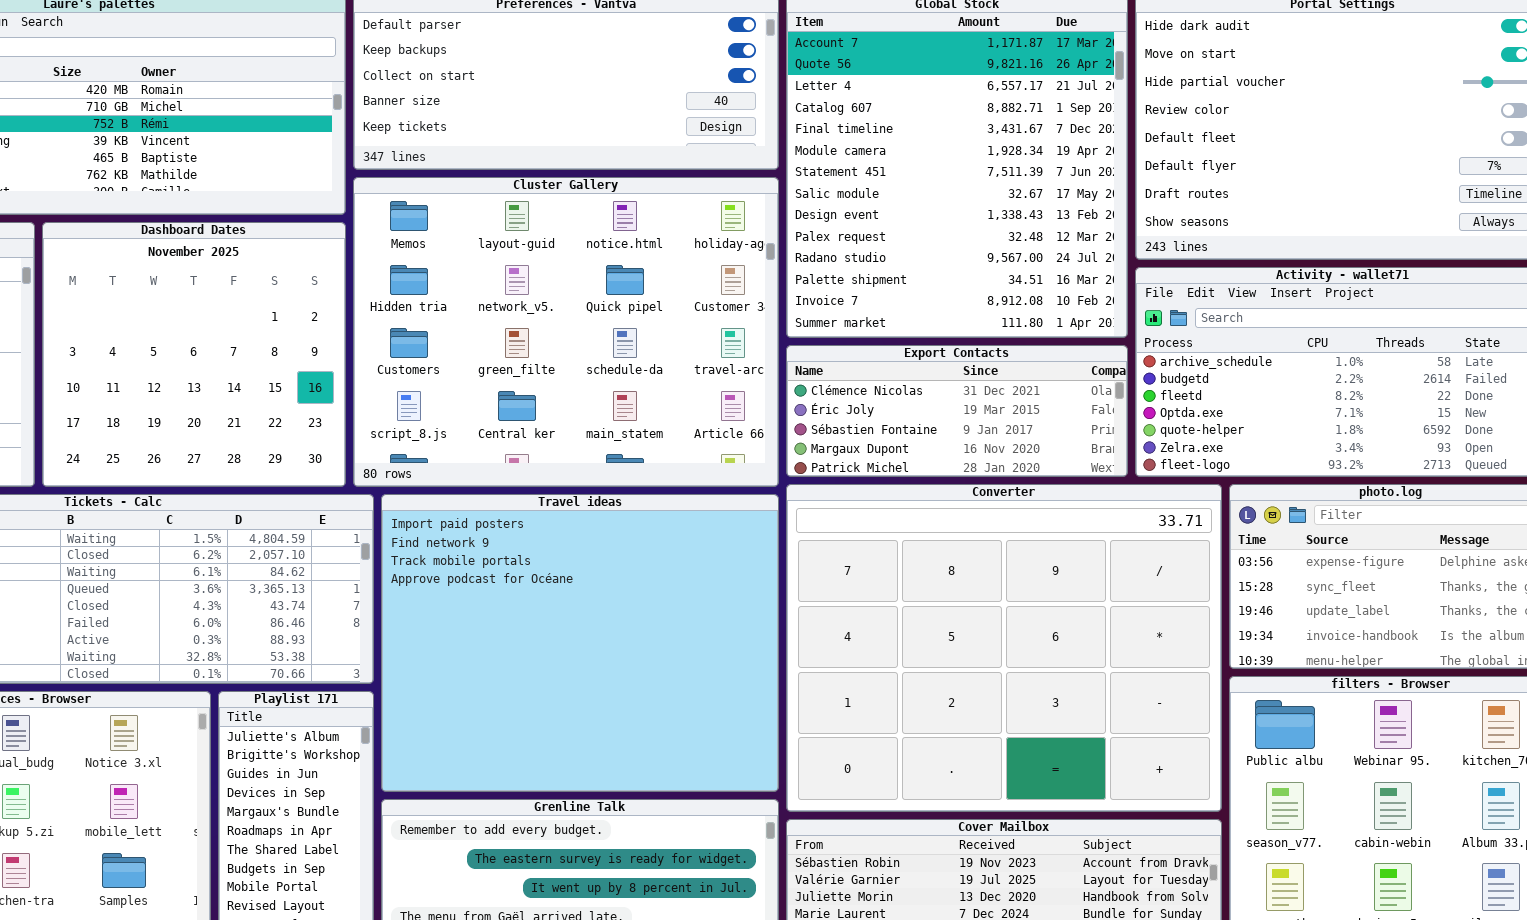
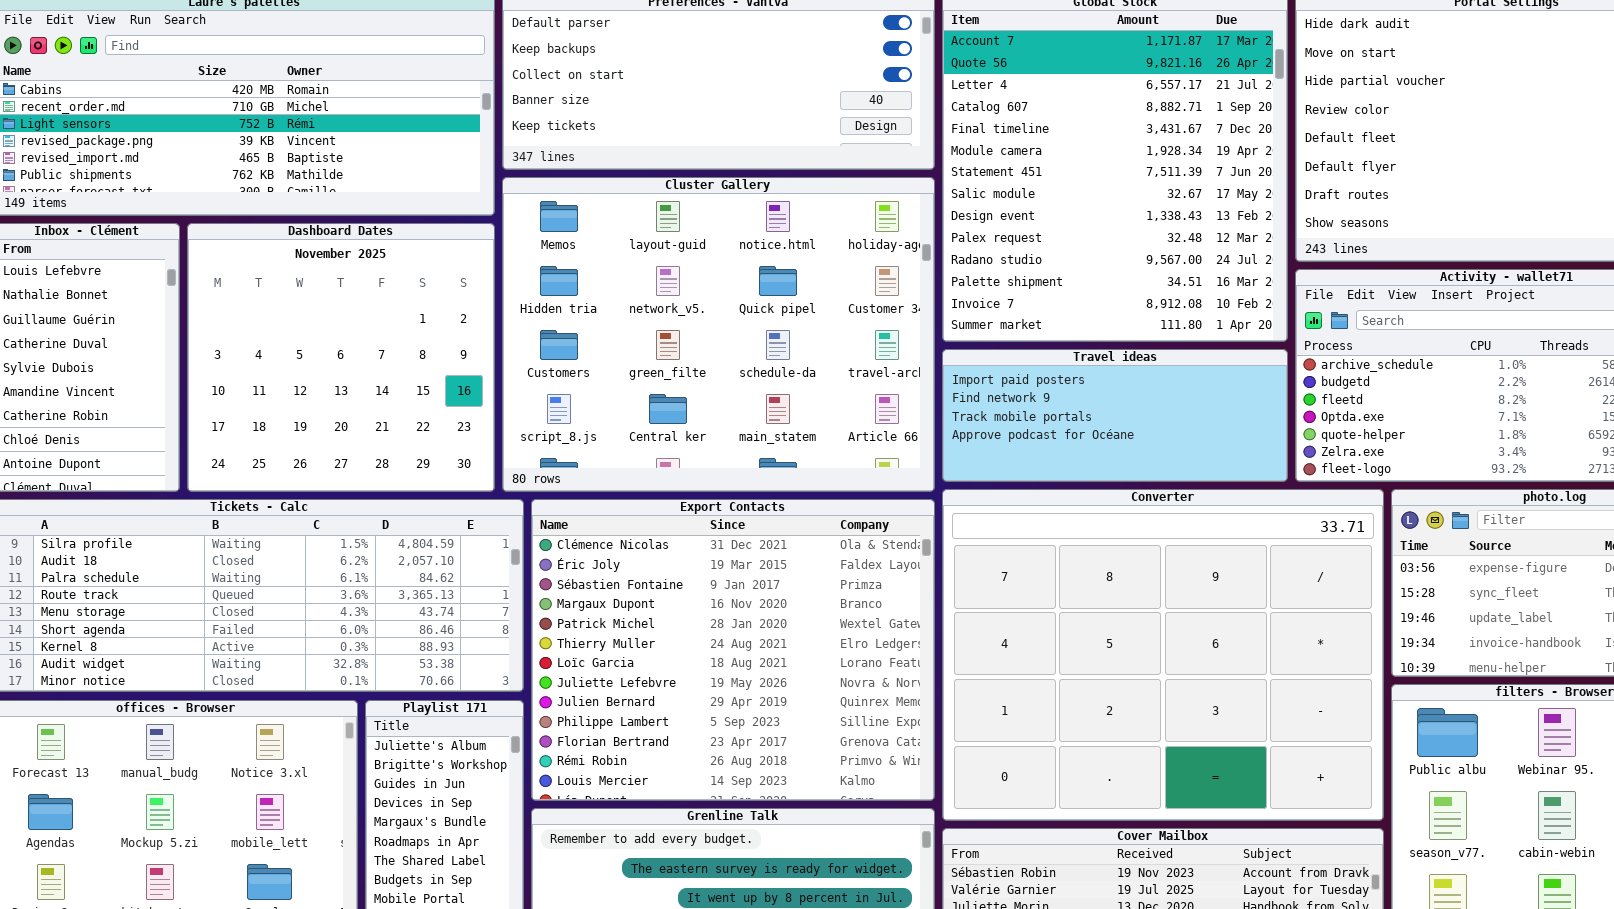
Export Contacts: [786,345,1128,477] -> [531,499,935,801], moved, resized
Travel ideas: [381,494,779,792] -> [942,349,1288,482], moved, resized

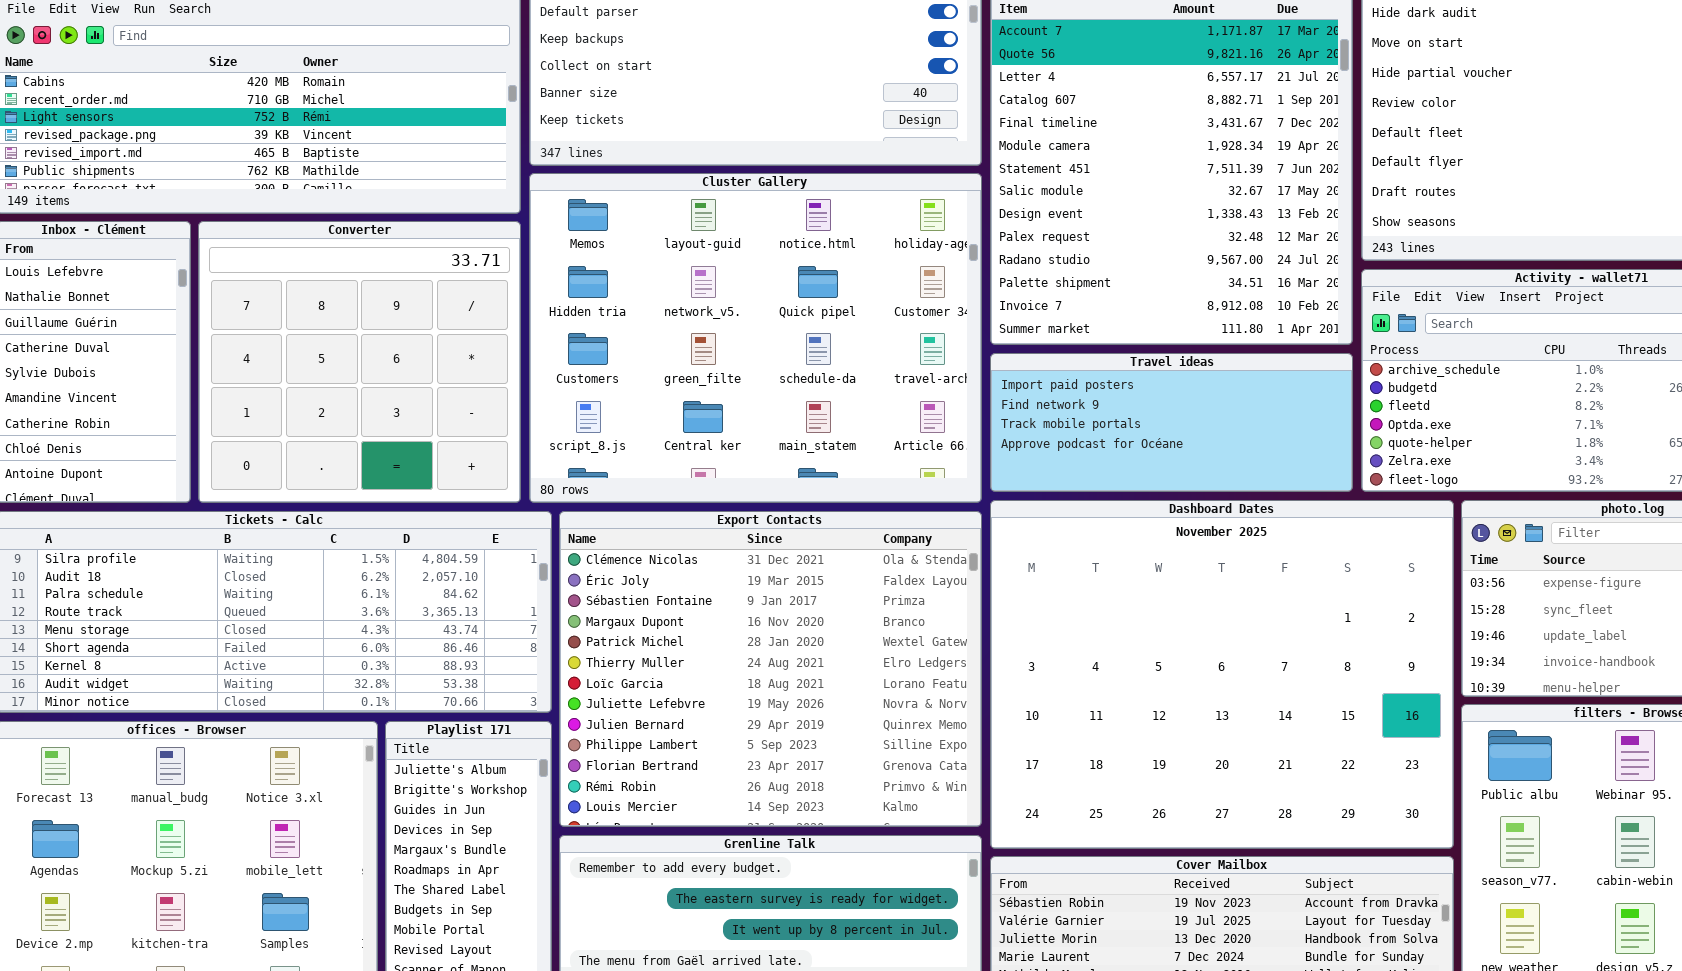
Dashboard Dates: [187,223,495,492] -> [990,500,1454,849], moved, resized
Converter: [942,489,1384,821] -> [198,221,521,503], moved, resized

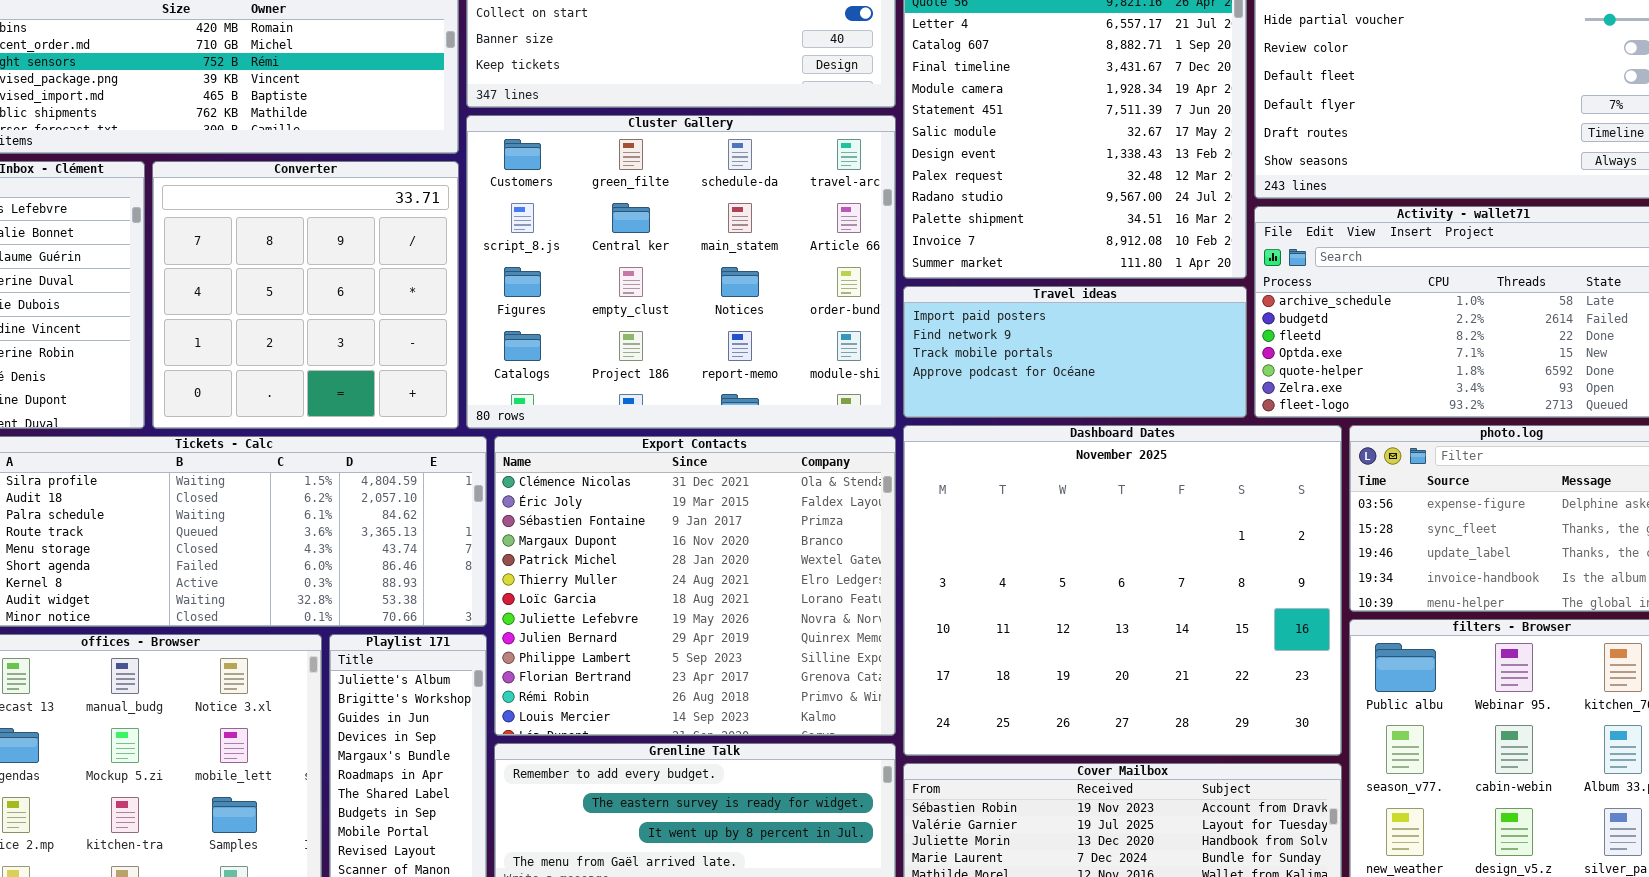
Cluster Gallery: [529,173,982,503] -> [466,115,896,429], scrolled down 2 rows

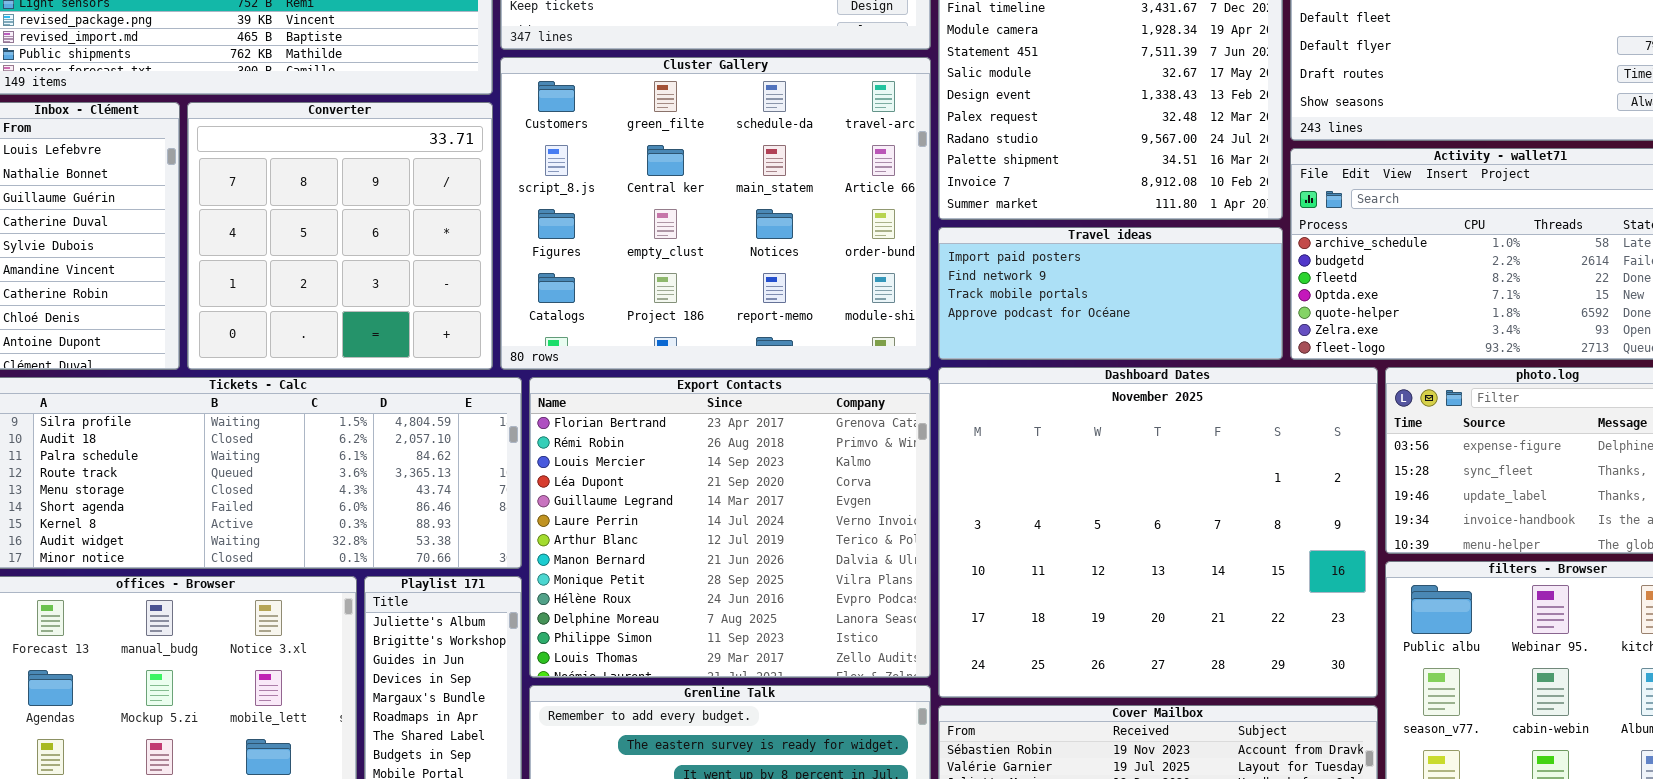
Export Contacts: [494,436,896,736] -> [529,377,931,678], scrolled down 10 rows

